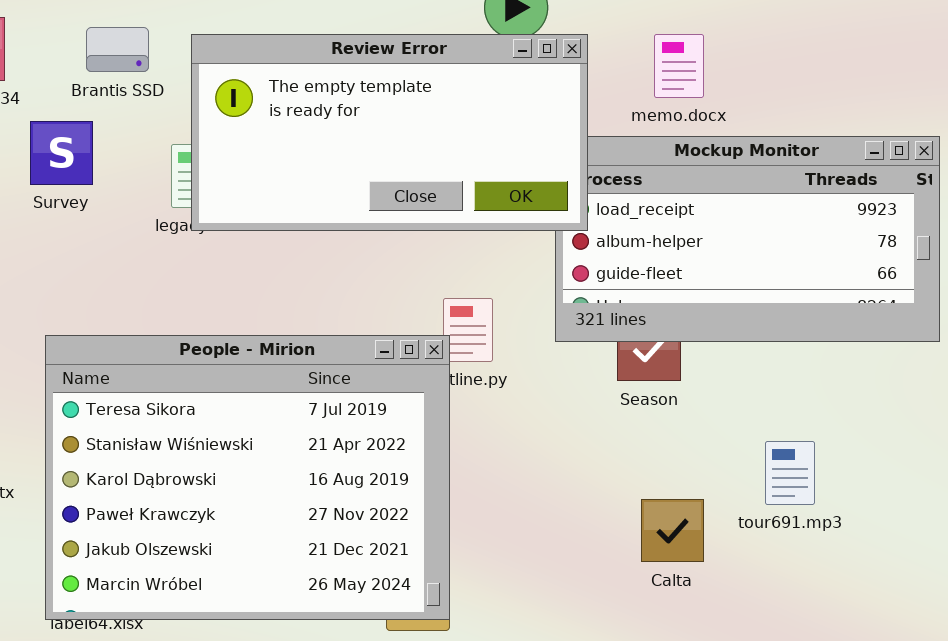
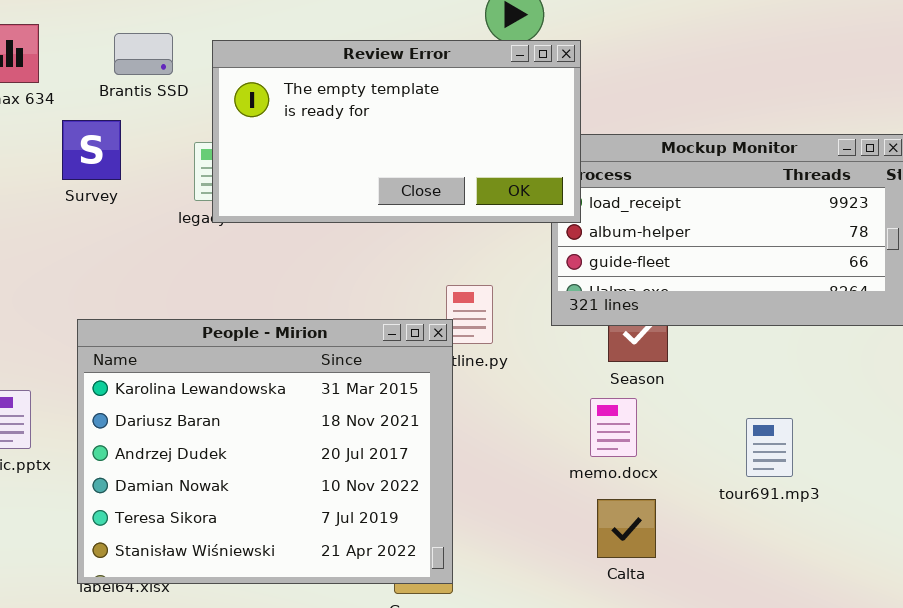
memo.docx: [654,34,704,98] -> [590,398,637,457], moved
People - Mirion: [45,335,450,620] -> [77,319,453,584], scrolled up 4 rows
Calta: [641,499,704,562] -> [597,499,656,558], moved

